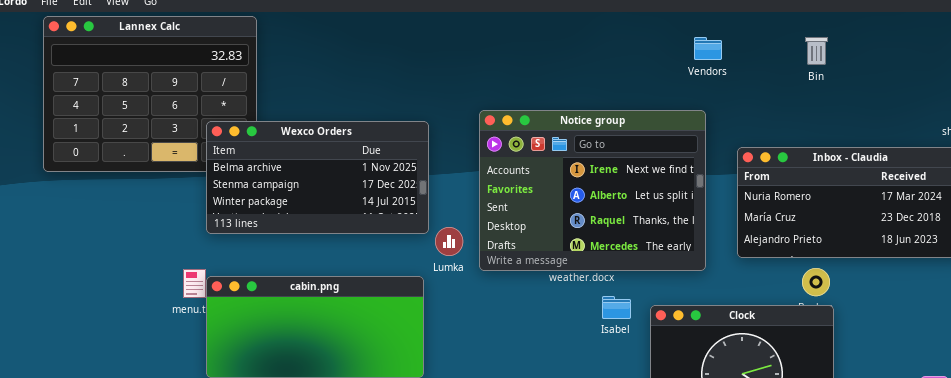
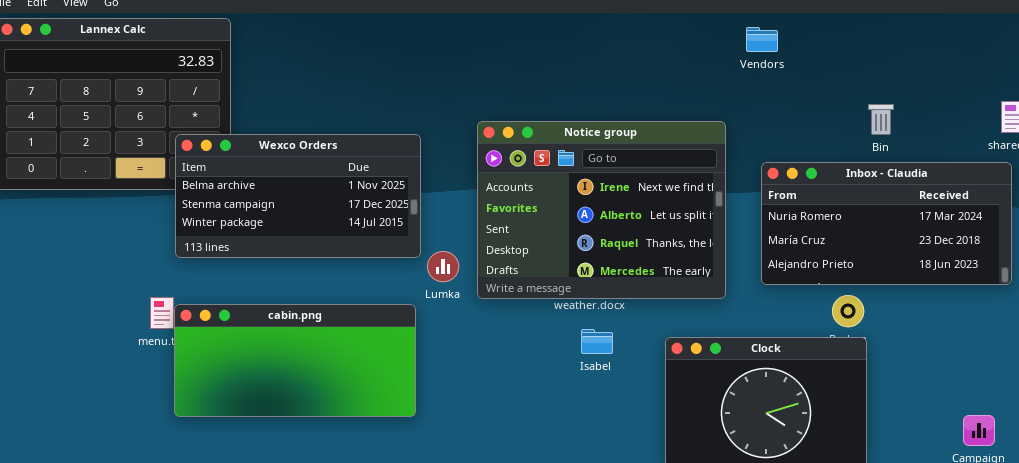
Vendors: [694,37,722,60] -> [746,27,778,52], moved
Bin: [805,37,828,65] -> [868,104,894,135], moved
Isabel: [602,296,631,319] -> [581,329,613,354], moved

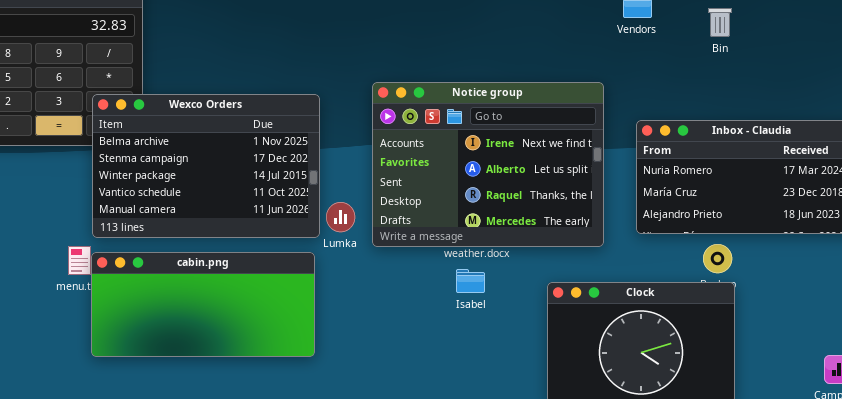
Bin: [868,104,894,135] -> [708,8,732,37], moved
Wexco Orders: [175,134,421,258] -> [92,94,320,238], resized
Isabel: [581,329,613,354] -> [456,269,485,293], moved

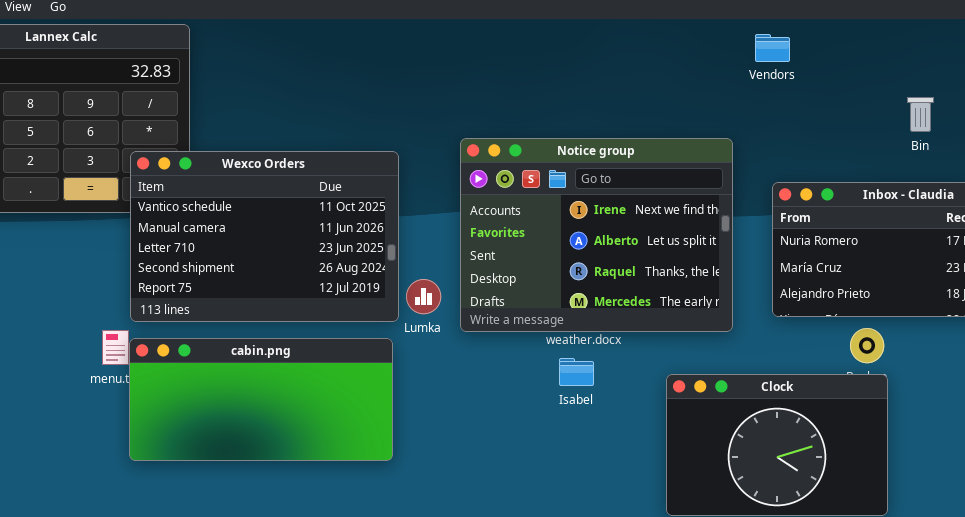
Bin: [708,8,732,37] -> [907,97,934,132], moved
Wexco Orders: [92,94,320,238] -> [130,151,399,322], scrolled down 3 rows

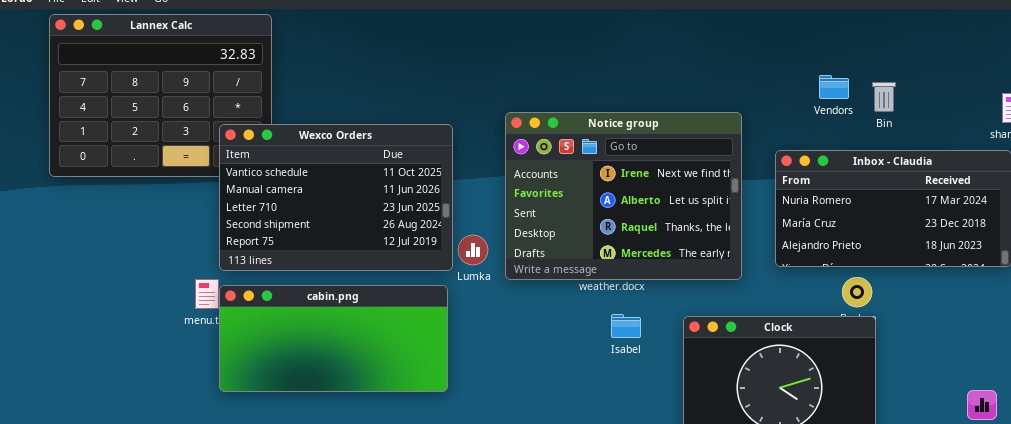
Vendors: [755,34,790,62] -> [819,75,849,99], moved
Bin: [907,97,934,132] -> [872,82,896,112], moved
Isabel: [559,358,594,386] -> [611,314,641,338], moved

